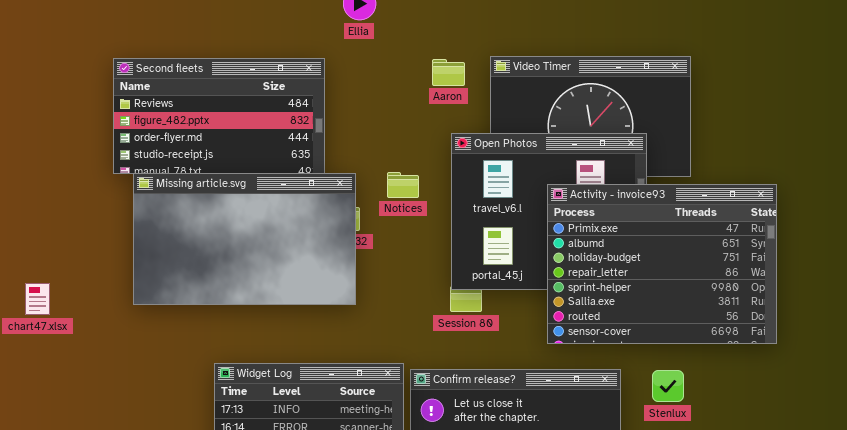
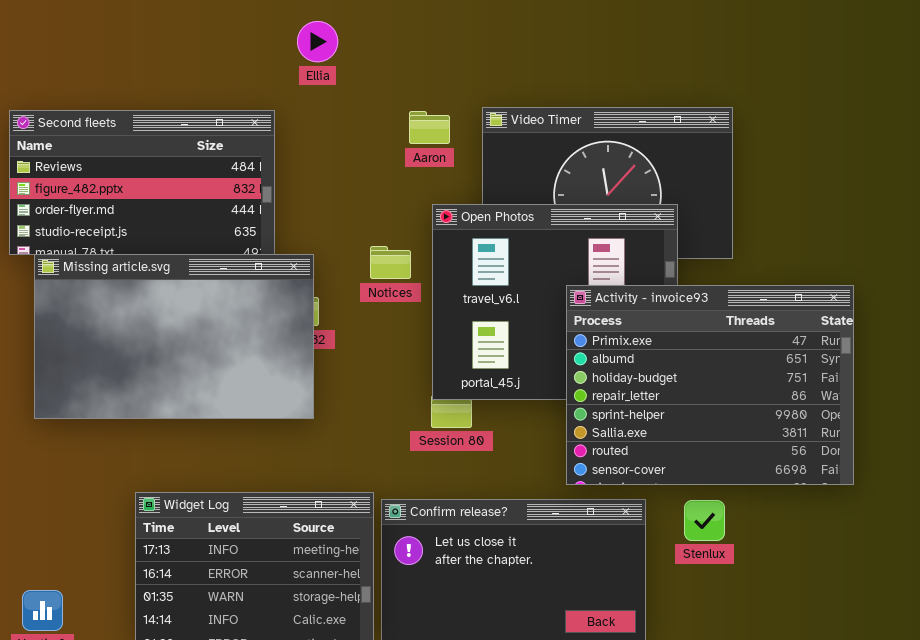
Notices: [387,172,419,198] -> [370,246,411,279], moved
Activity - invoice93: [547,184,777,344] -> [566,285,854,485], moved

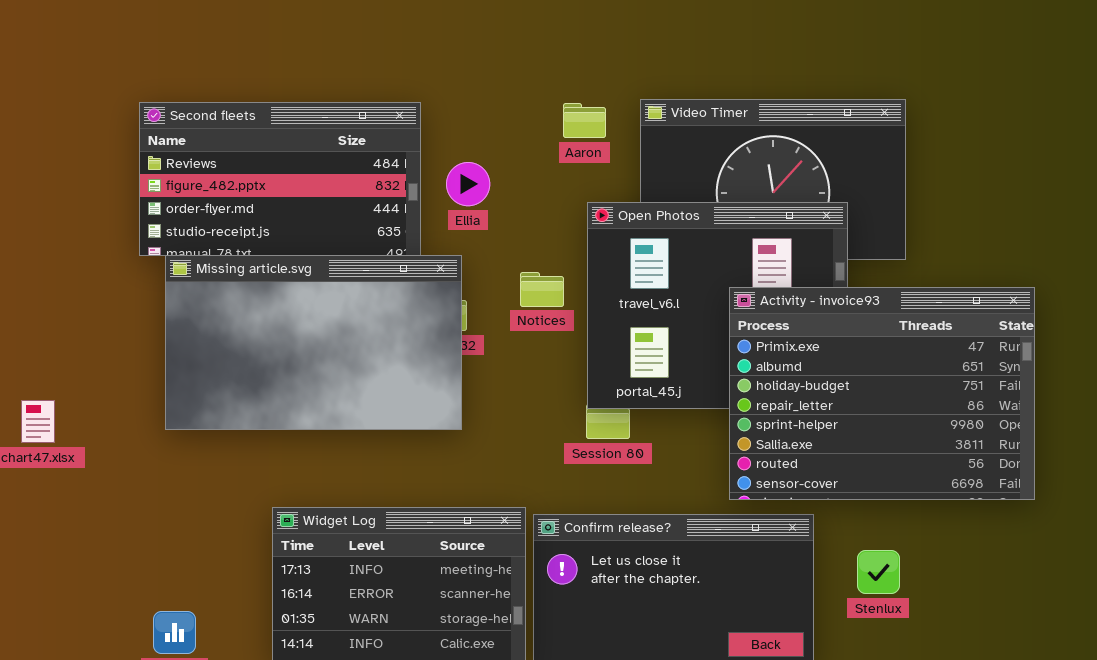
Ellia: [297,21,338,62] -> [446,162,490,206], moved
Notices: [370,246,411,279] -> [520,272,564,307], moved
Stenlux: [684,500,725,541] -> [857,550,900,594], moved

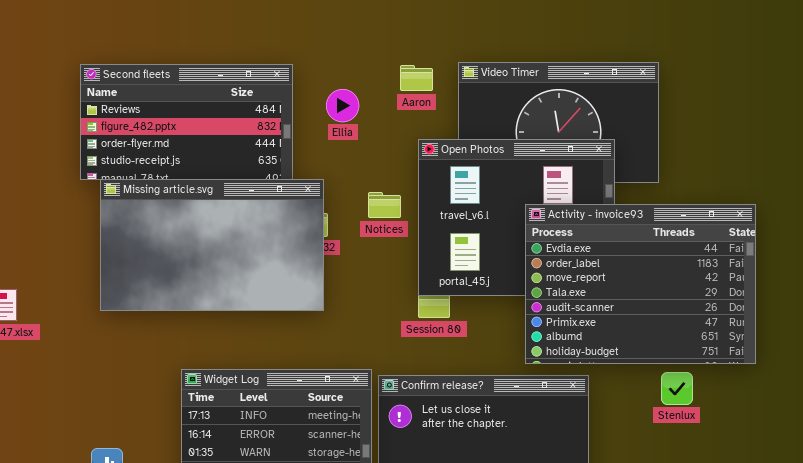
Ellia: [446,162,490,206] -> [326,89,359,122], moved
Activity - invoice93: [729,287,1035,500] -> [525,204,756,364], scrolled up 5 rows
Stenlux: [857,550,900,594] -> [661,372,693,405], moved

